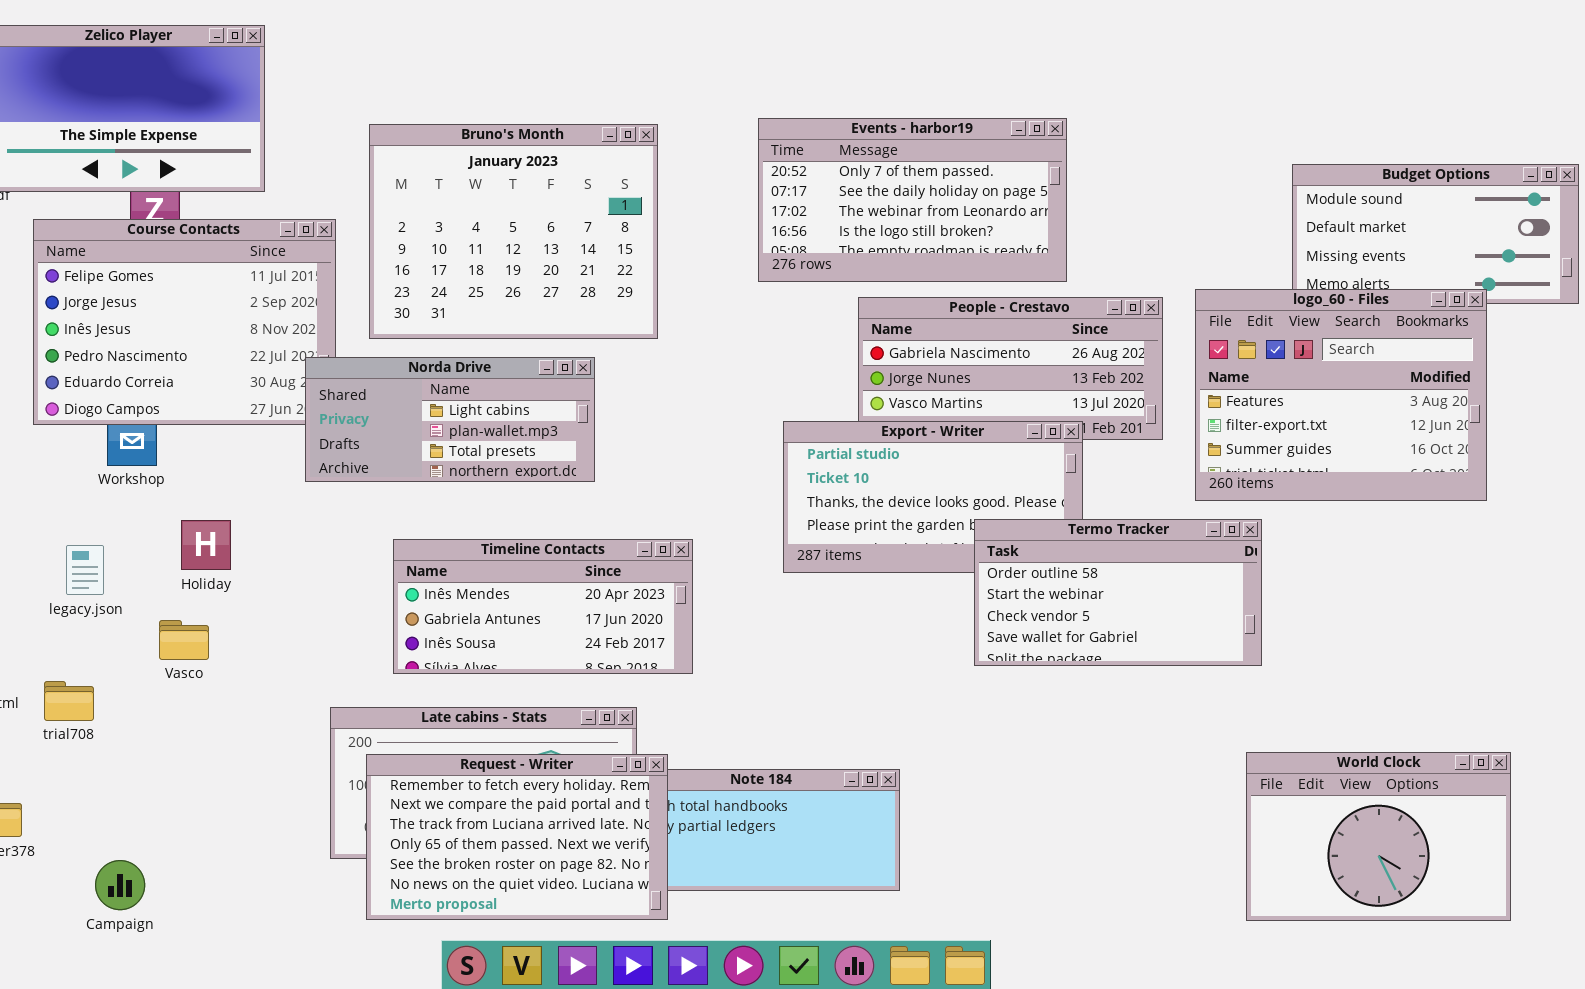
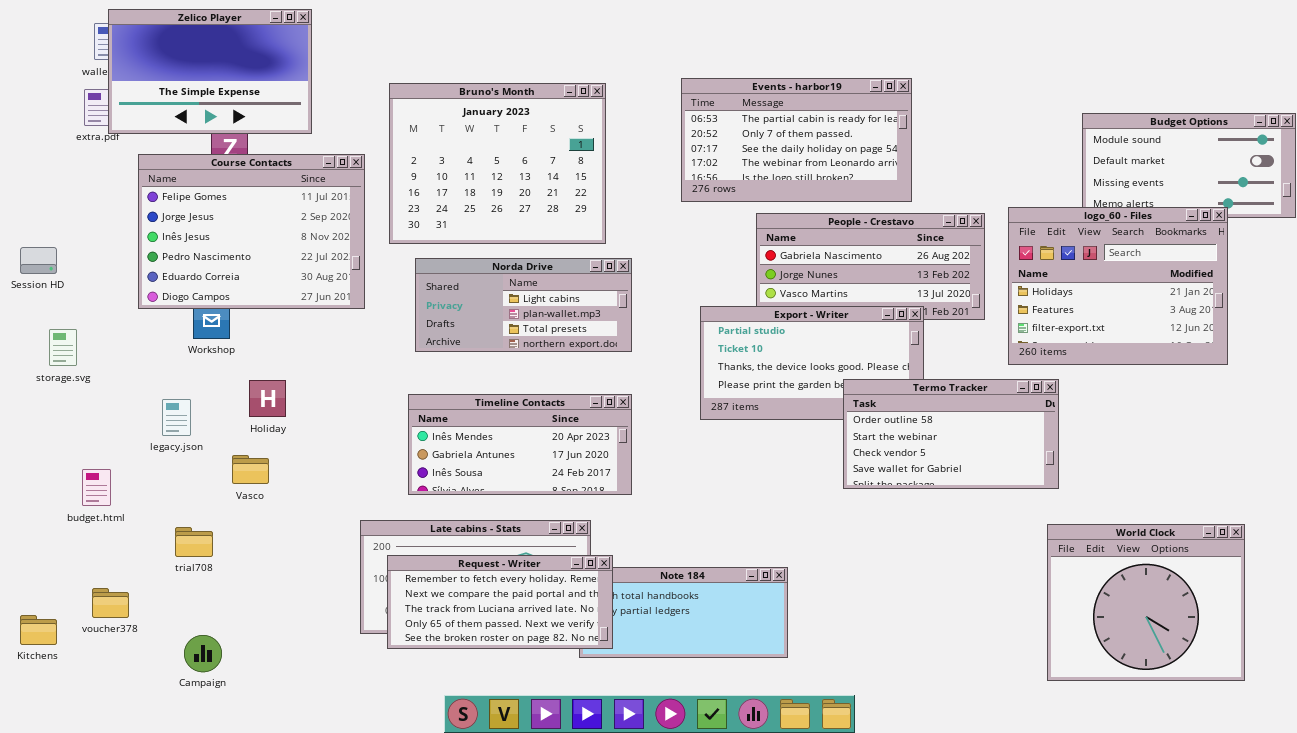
Events - harbor19: [758,118,1067,282] -> [681,78,912,202], scrolled up 1 row
logo_60 - Files: [1195,289,1487,501] -> [1008,207,1228,365], scrolled up 1 row
Norda Drive: [305,357,595,482] -> [415,258,632,352], moved
trial708: [44,681,94,721] -> [175,527,213,557], moved
World Clock: [1246,752,1511,921] -> [1047,524,1245,681], resized
Request - Writer: [366,754,668,920] -> [387,555,613,649], resized

